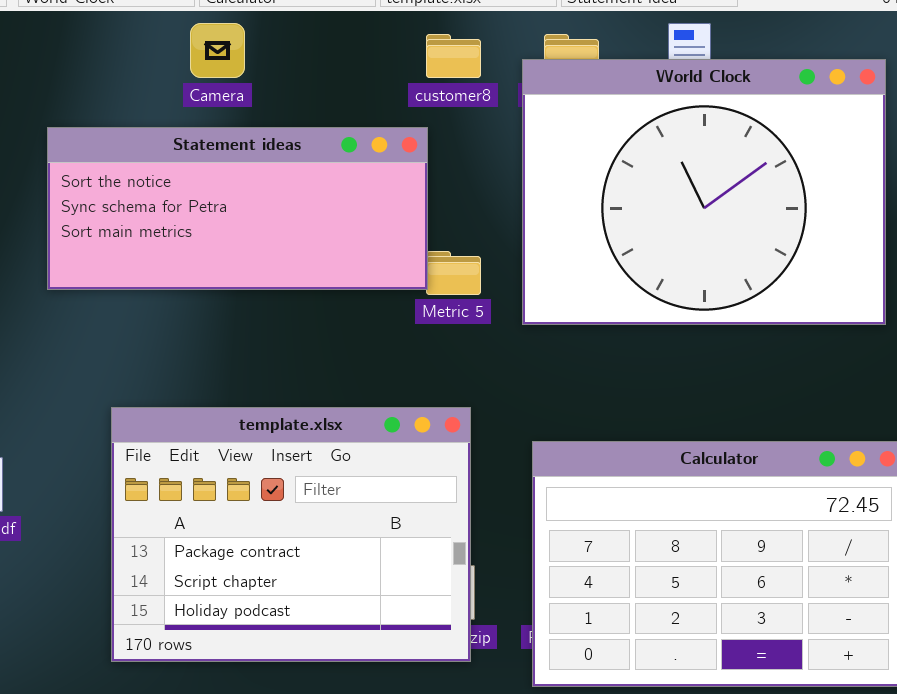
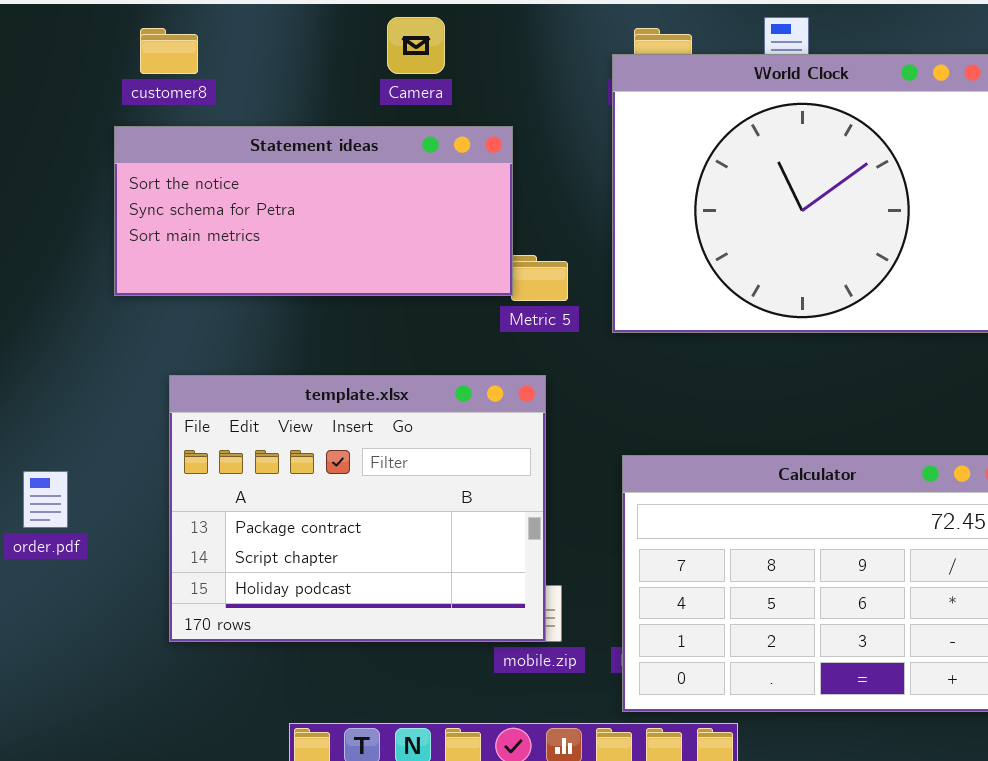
Camera: [190,23,245,78] -> [387,17,445,74], moved
customer8: [426,34,481,78] -> [140,28,198,74], moved
template.xlsx: [111,407,471,662] -> [169,375,546,642], moved

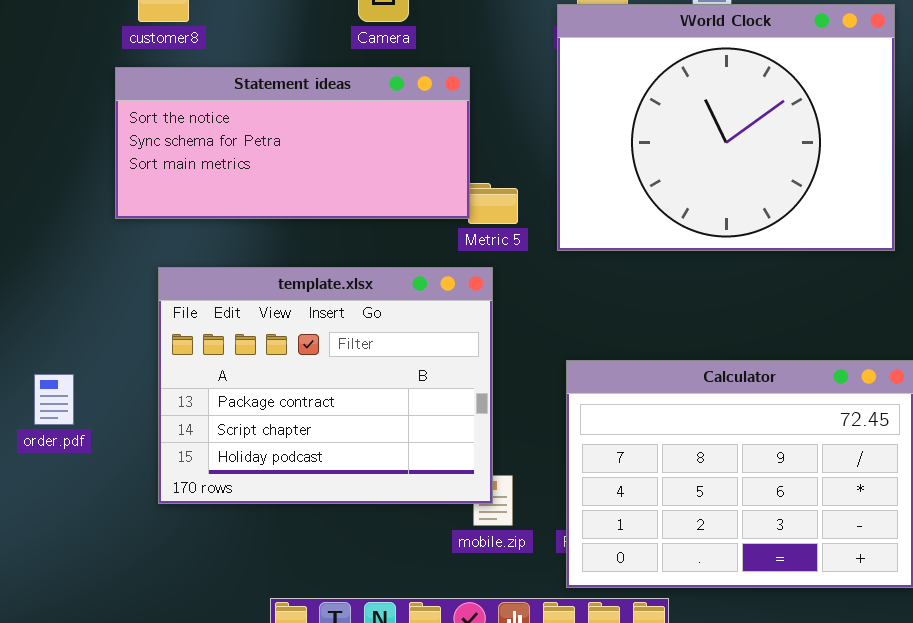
template.xlsx: [169,375,546,642] -> [158,267,493,504], moved

